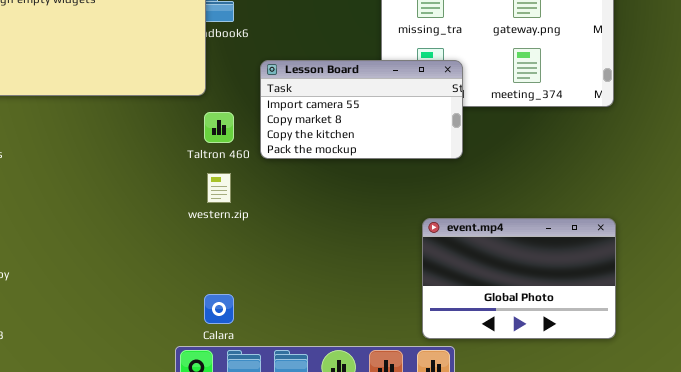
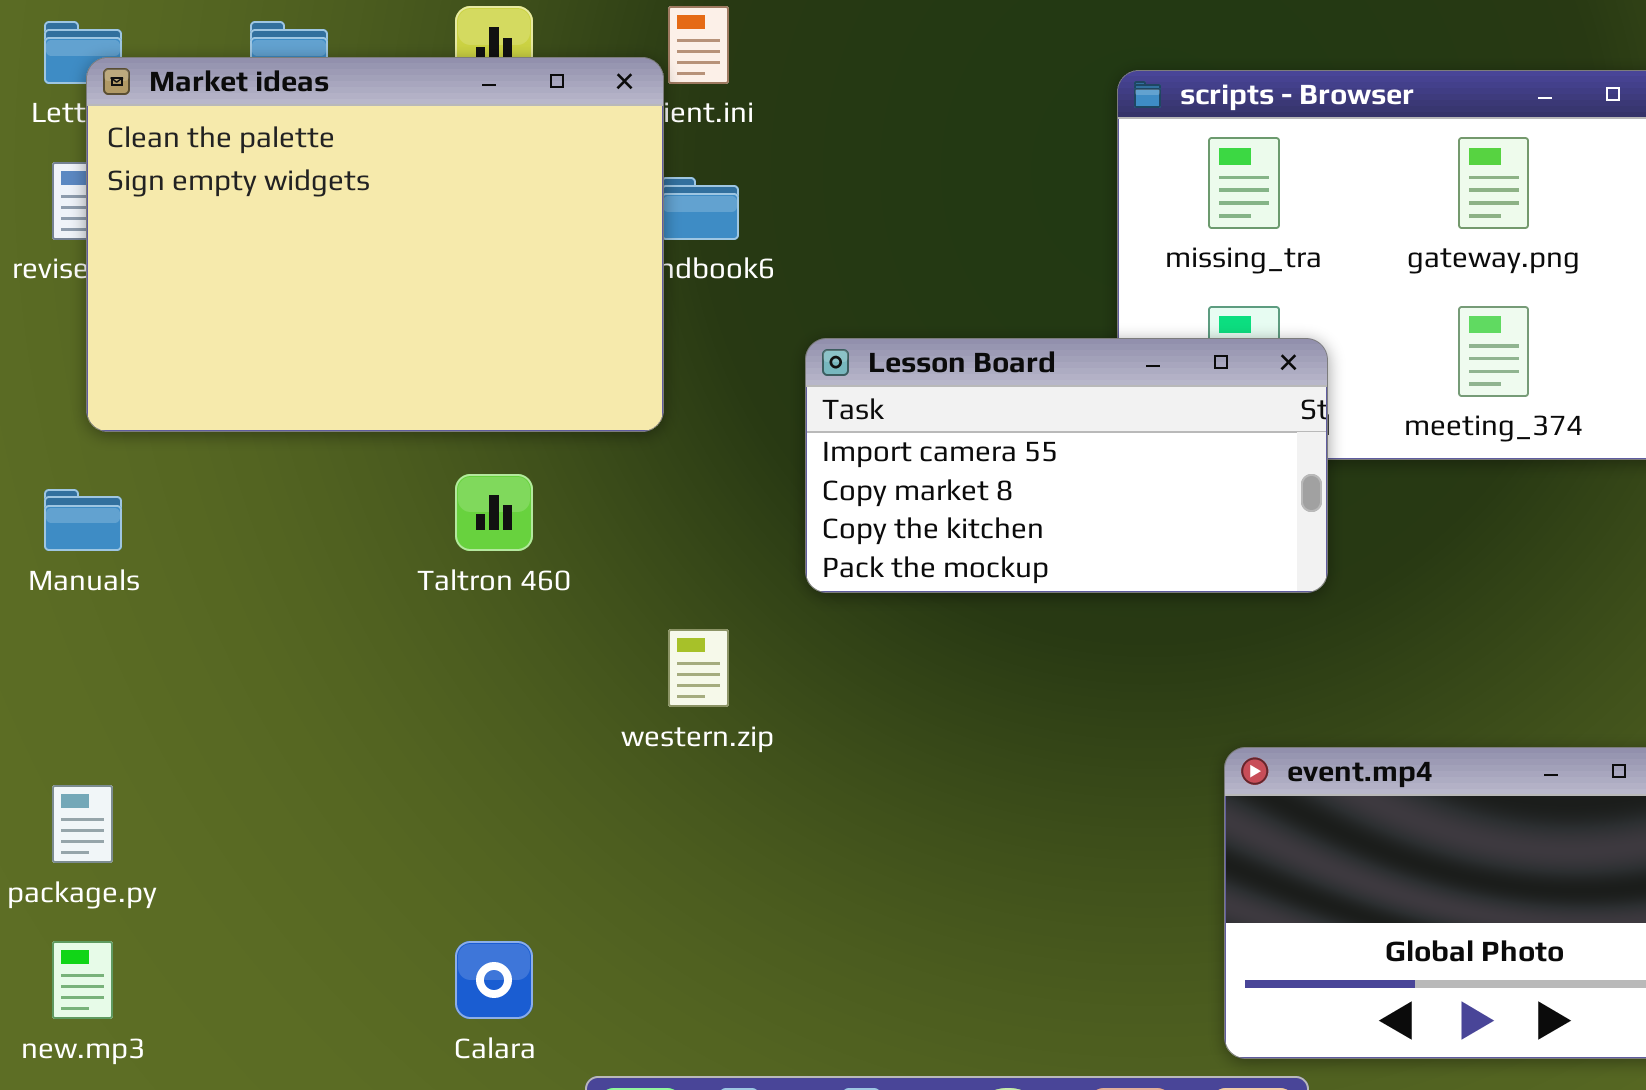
Taltron 460: [204,112,234,143] -> [455,474,533,551], moved
Calara: [204,294,234,324] -> [455,941,533,1019], moved

